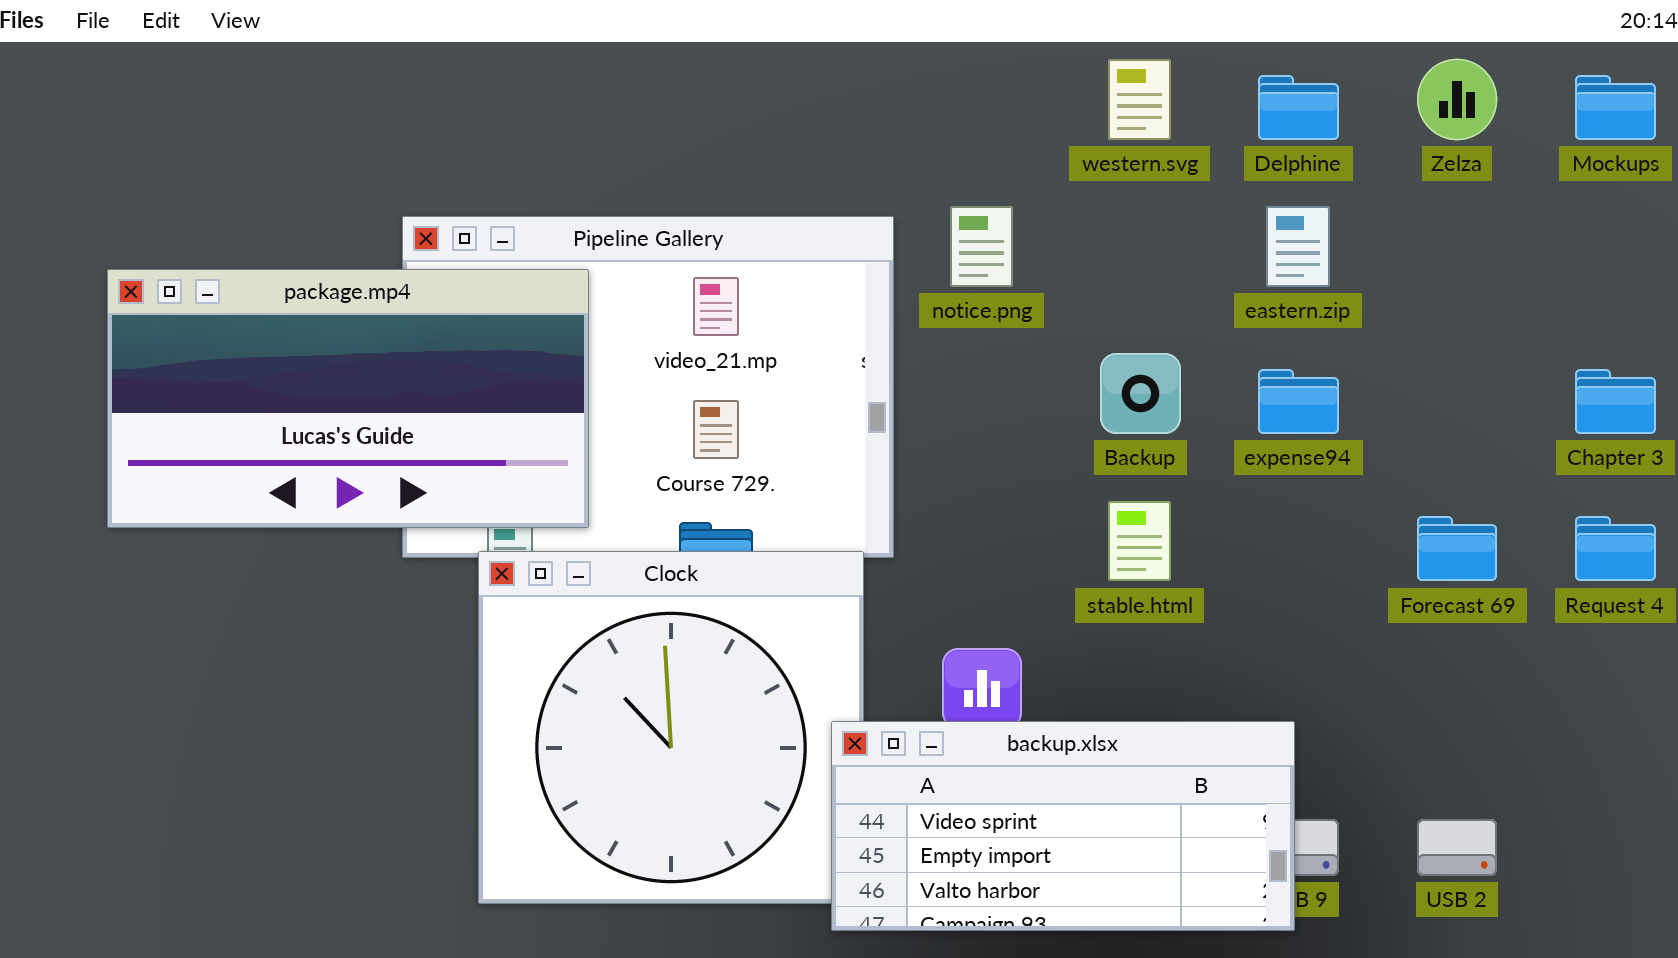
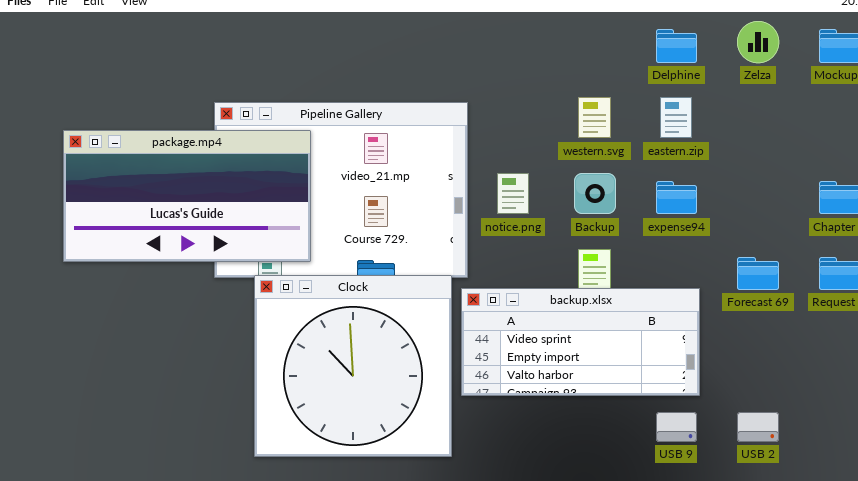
western.svg: [1108,59,1171,140] -> [578,97,611,138], moved
notice.png: [950,206,1013,287] -> [497,173,529,214], moved
backup.xlsx: [831,721,1295,931] -> [461,288,700,396], moved

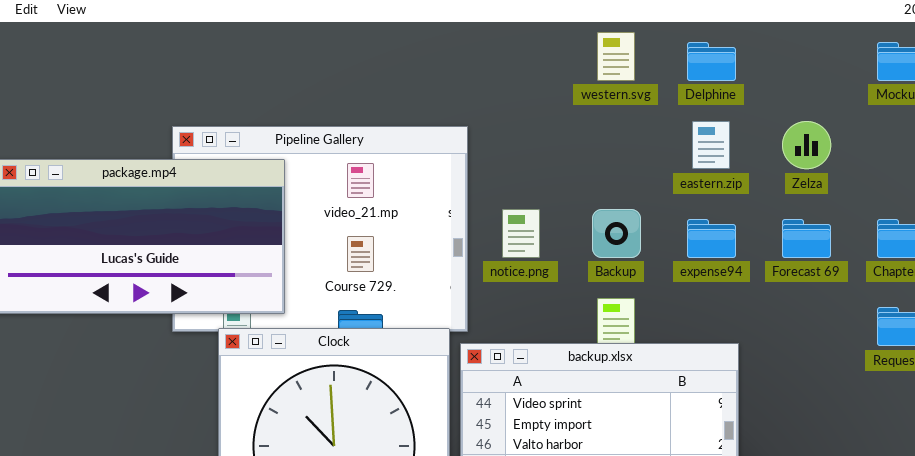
Zelza: [737,21,779,63] -> [782,121,831,169], moved
western.svg: [578,97,611,138] -> [597,32,635,81], moved
Forecast 69: [737,257,779,290] -> [782,219,831,258], moved

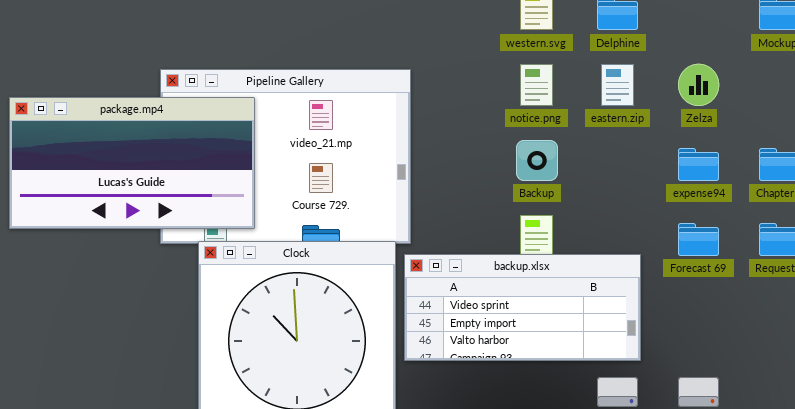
notice.png: [502,209,540,258] -> [520,64,553,106], moved
expense94: [687,219,736,258] -> [678,148,719,181], moved
Forecast 69: [782,219,831,258] -> [678,223,719,256], moved

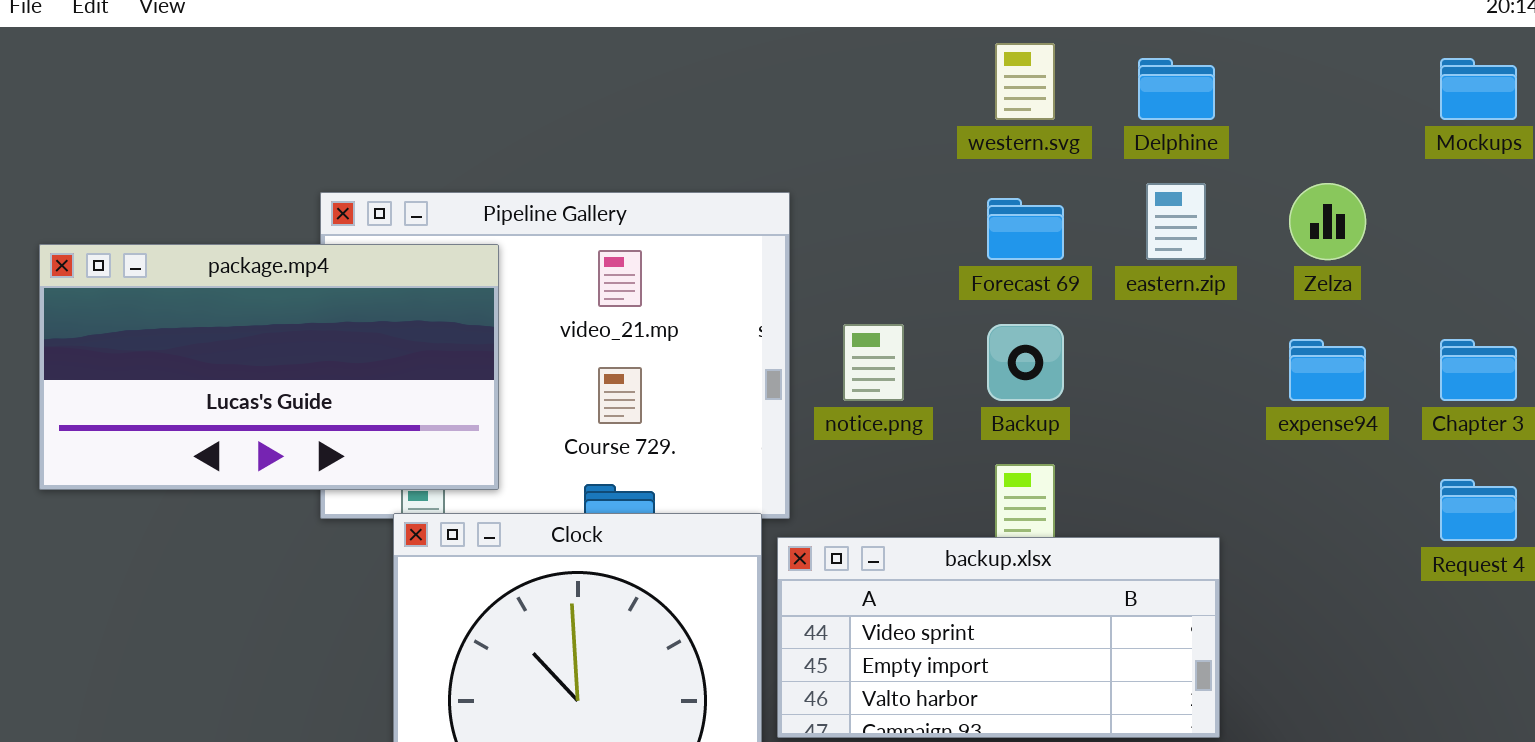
notice.png: [520,64,553,106] -> [843,324,904,401], moved
Forecast 69: [678,223,719,256] -> [987,198,1064,260], moved

